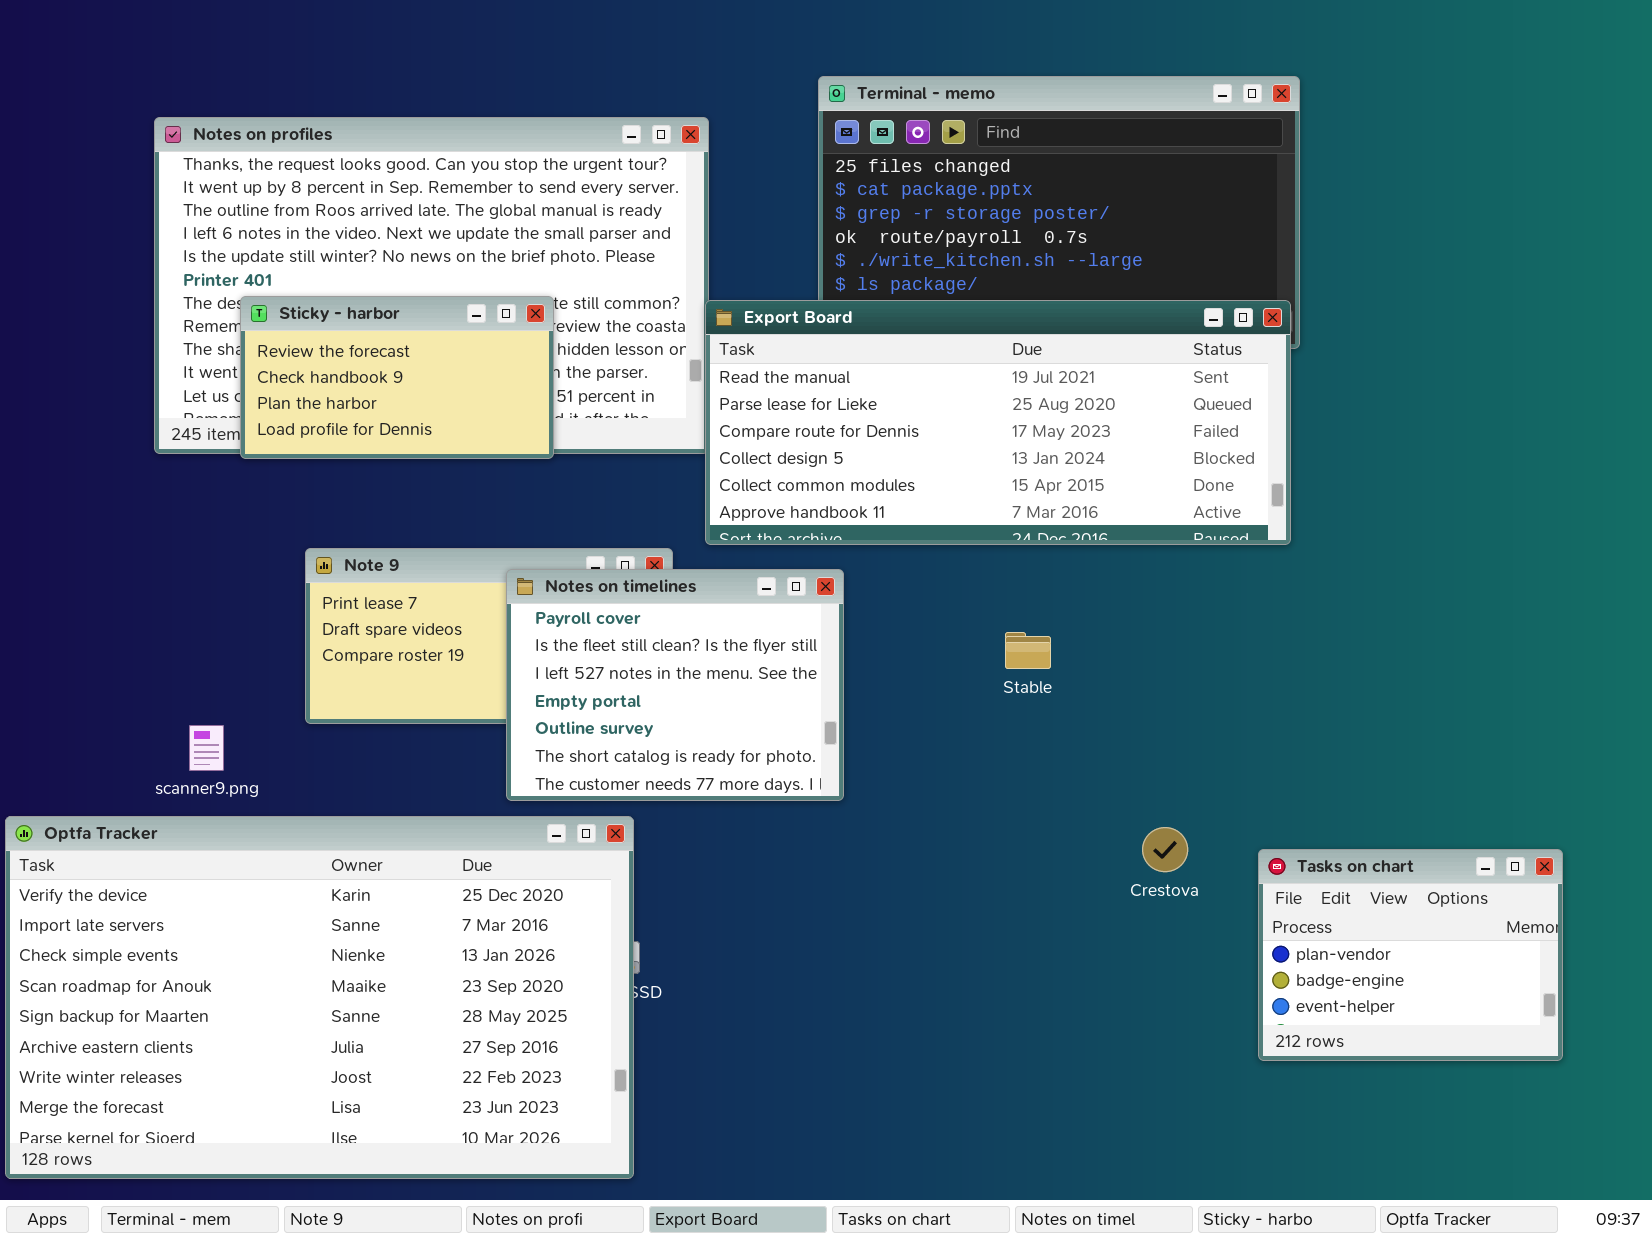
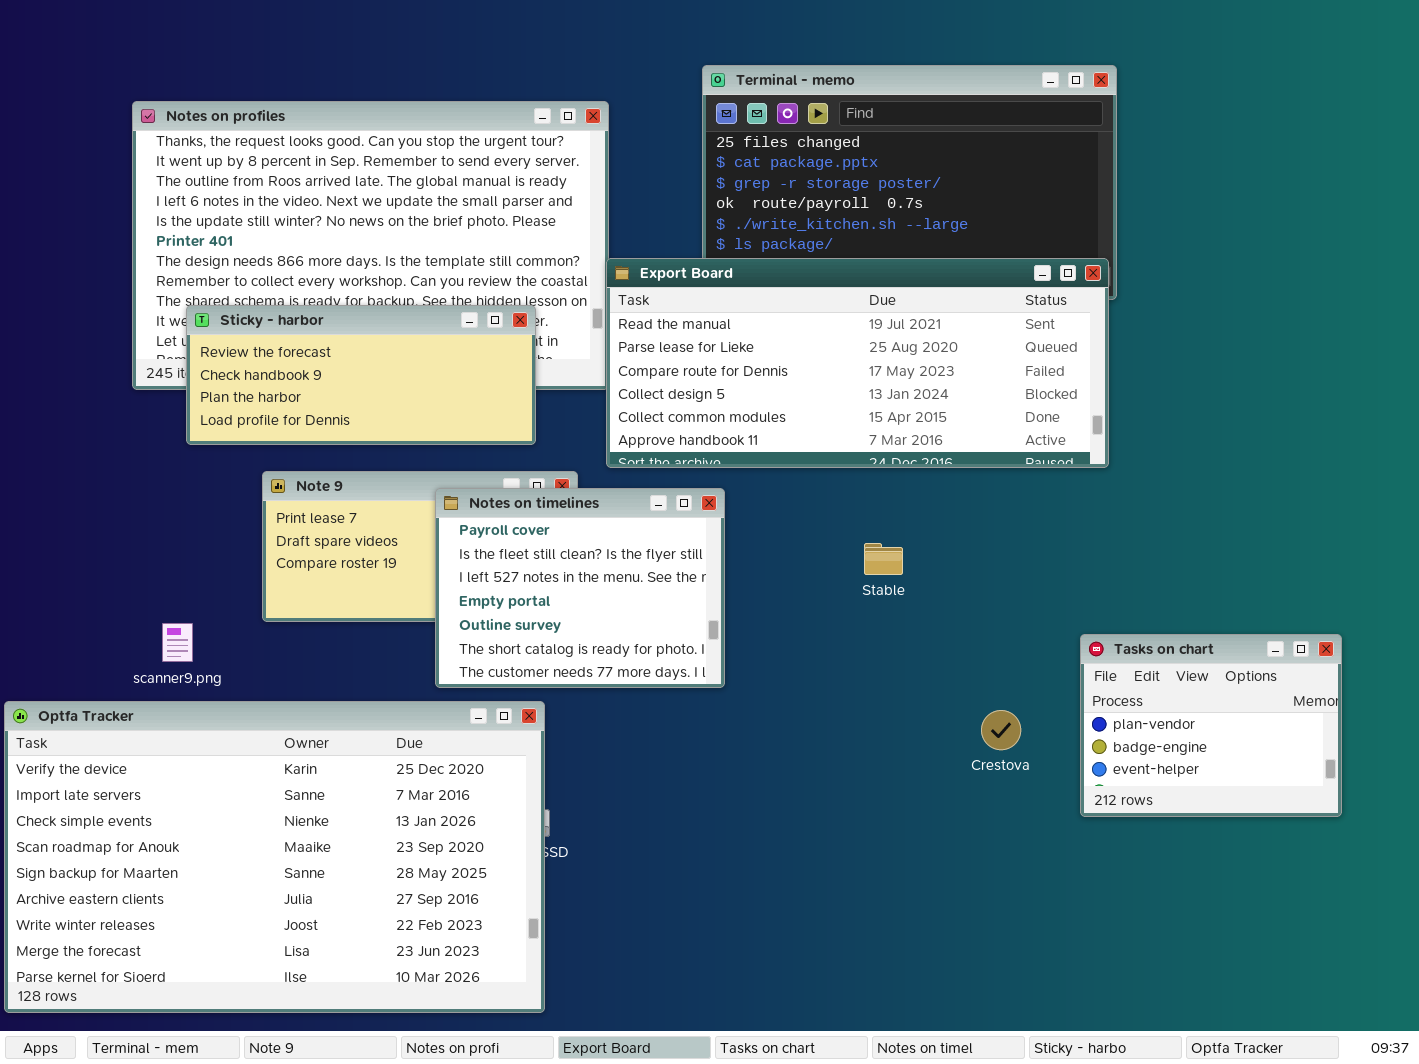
Sticky - harbor: [240,296,554,459] -> [186,305,536,445], moved, resized
Tasks on chart: [1258,849,1563,1061] -> [1080,634,1342,817], moved

